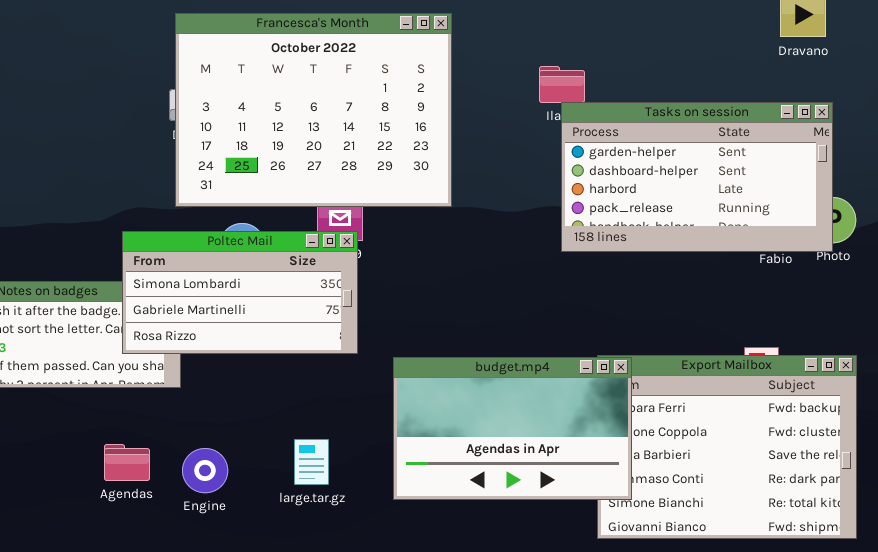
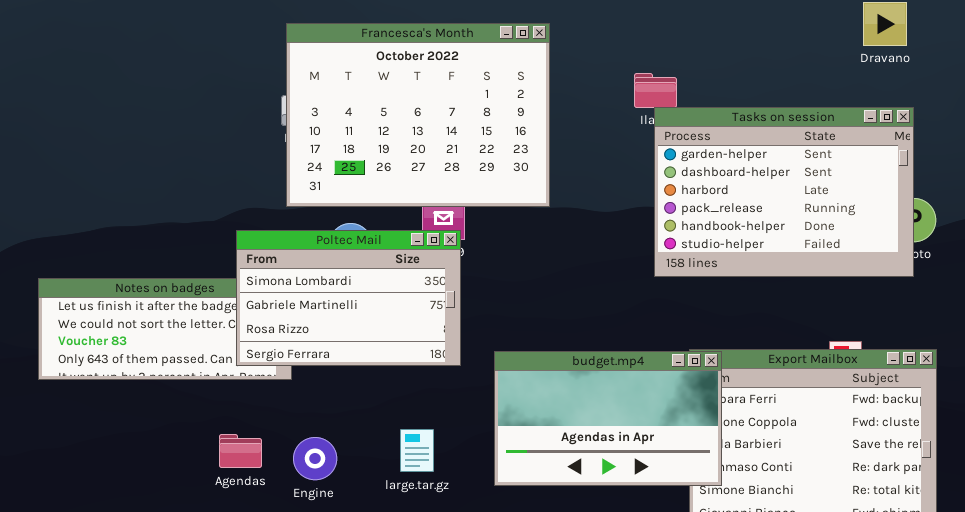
Tasks on session: [561,102,833,252] -> [654,107,914,277], resized
Poltec Mail: [122,231,358,354] -> [236,230,461,366], resized

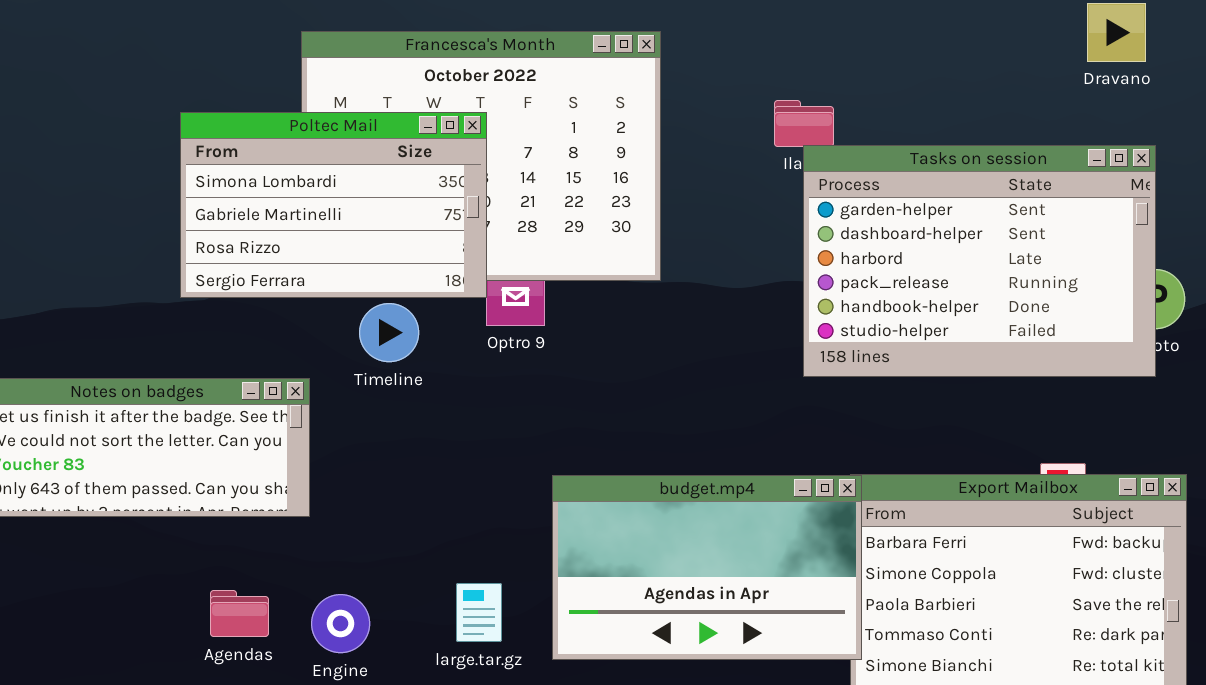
Poltec Mail: [236,230,461,366] -> [180,112,487,298], moved
budget.mp4: [494,351,722,486] -> [552,475,862,660], moved

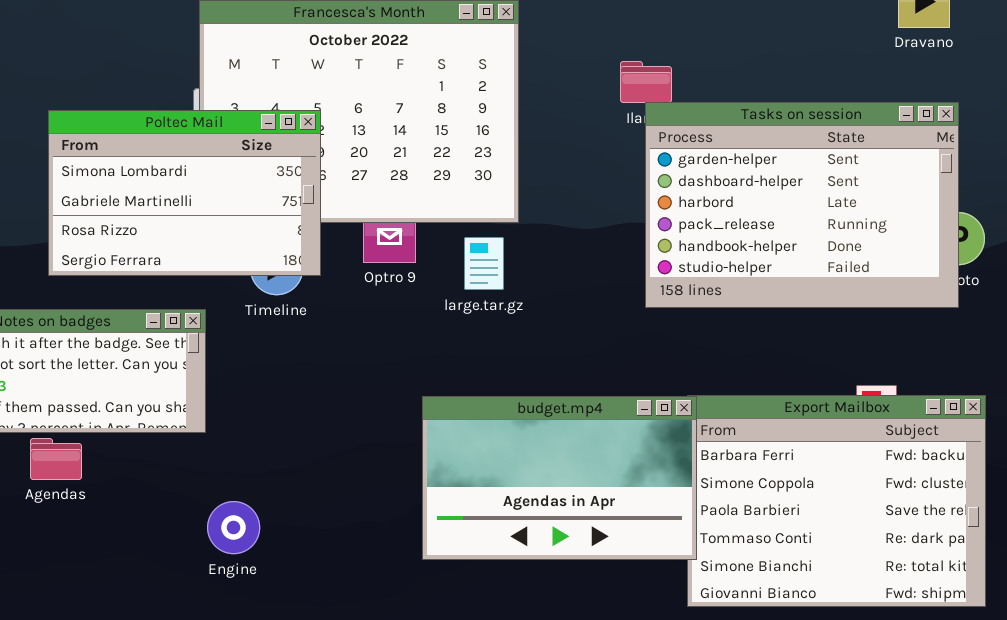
Poltec Mail: [180,112,487,298] -> [48,110,321,276], moved
large.tar.gz: [456,583,502,642] -> [464,237,504,290], moved
Agendas: [210,590,269,637] -> [30,438,82,480], moved

